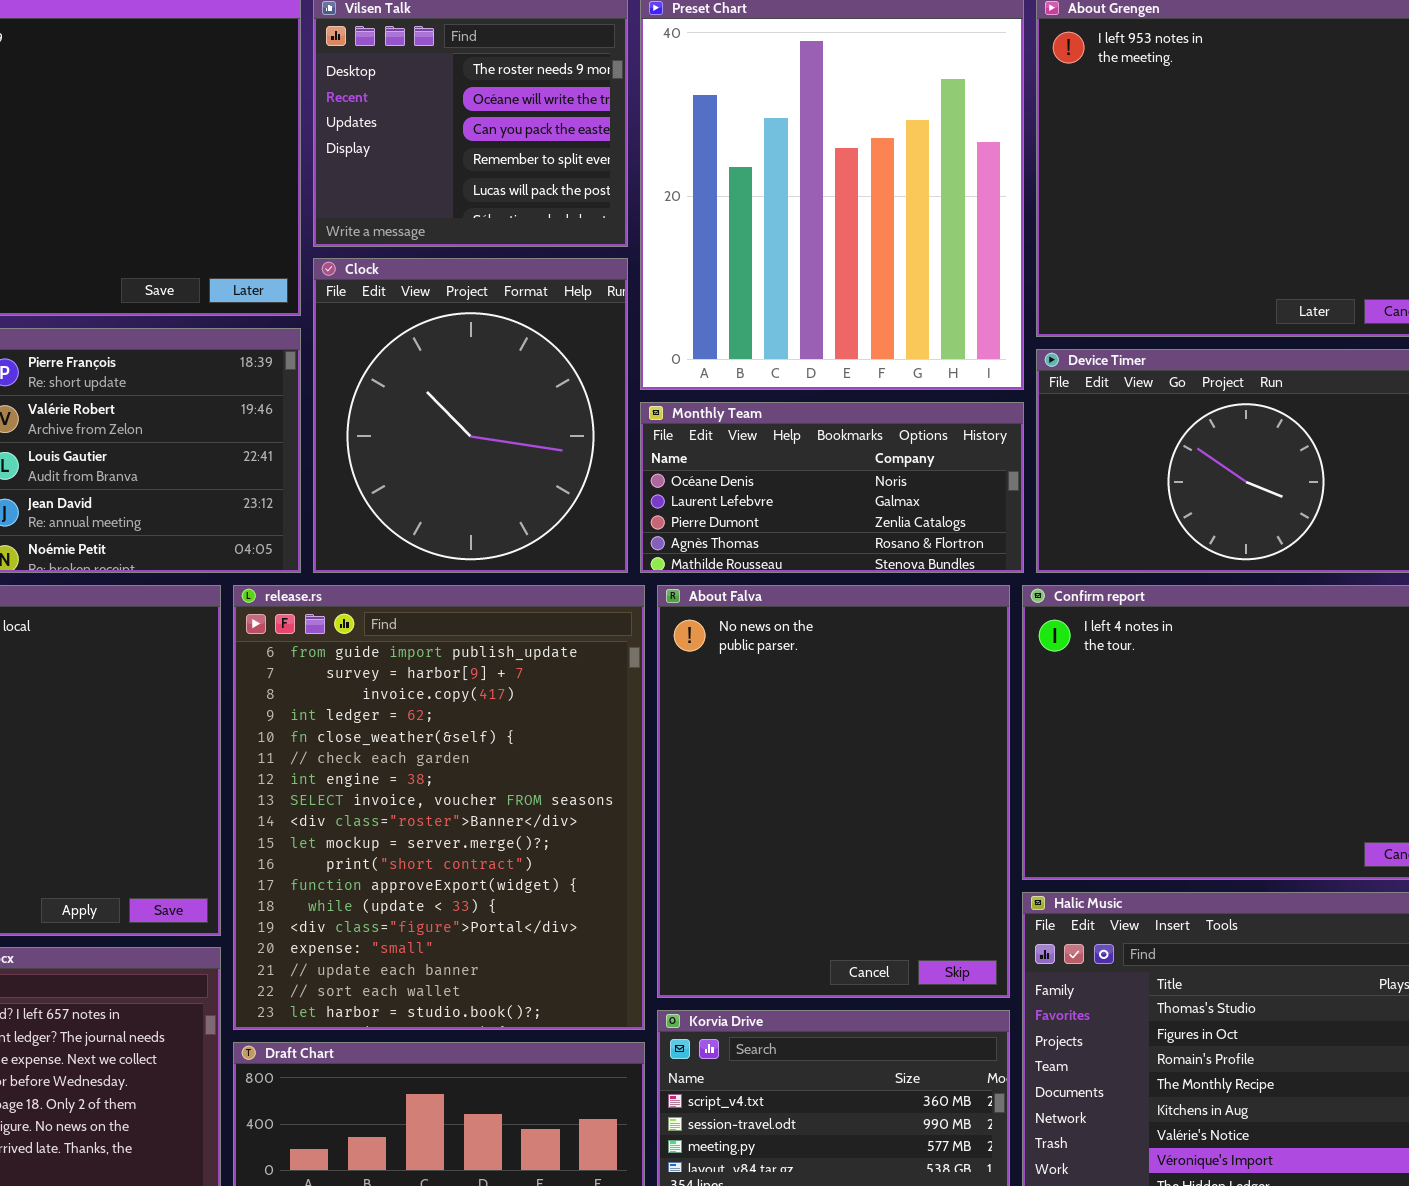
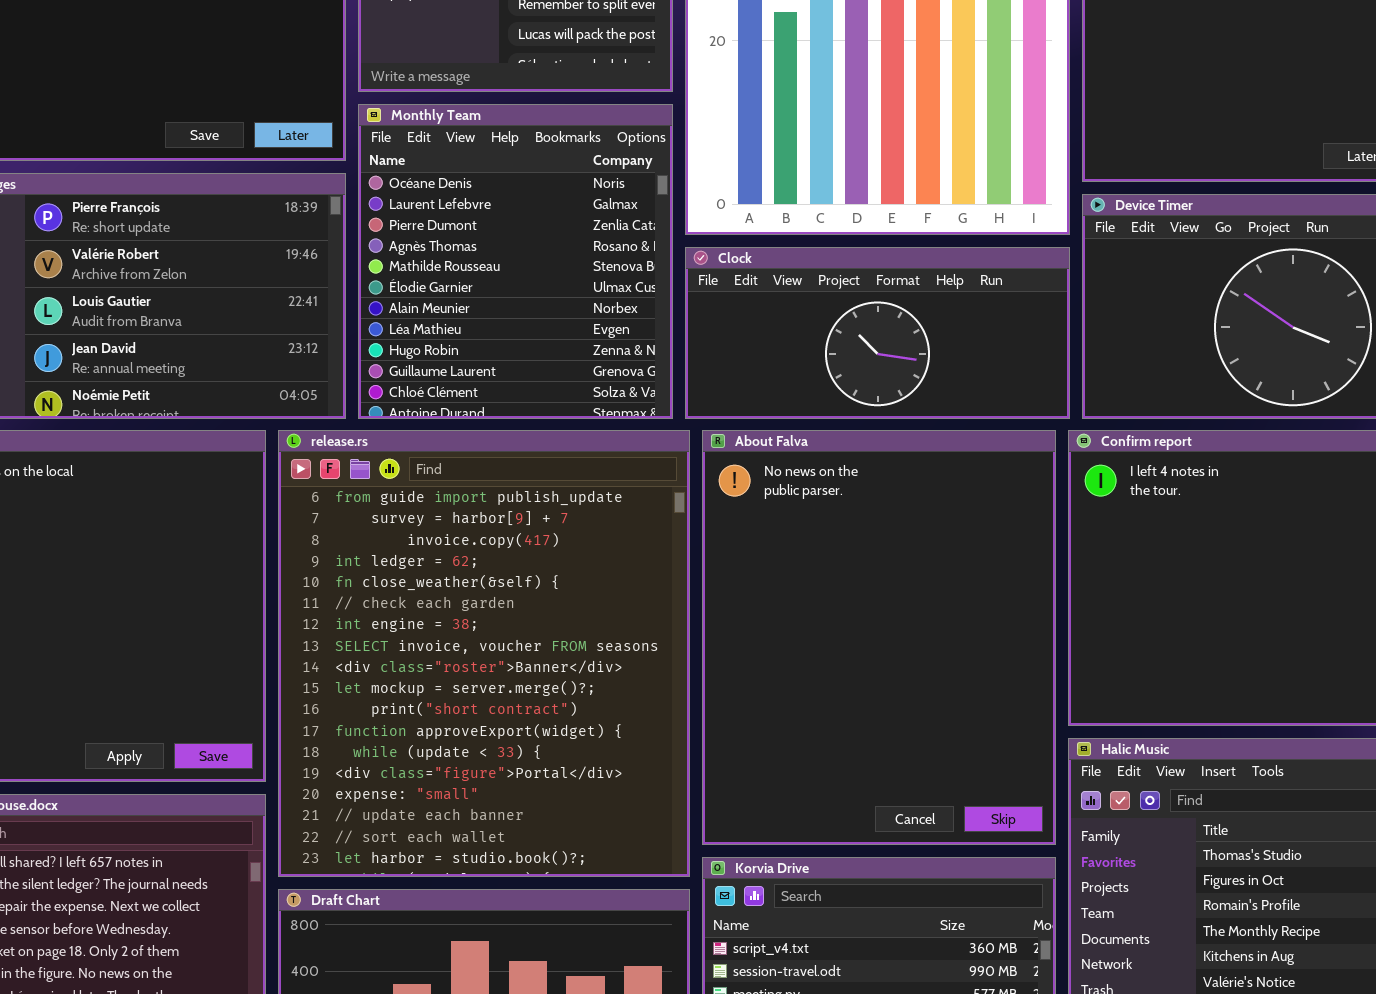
Clock: [313,258,628,573] -> [685,247,1070,419], moved, resized
Monthly Team: [640,402,1024,573] -> [358,104,673,419], moved, resized

